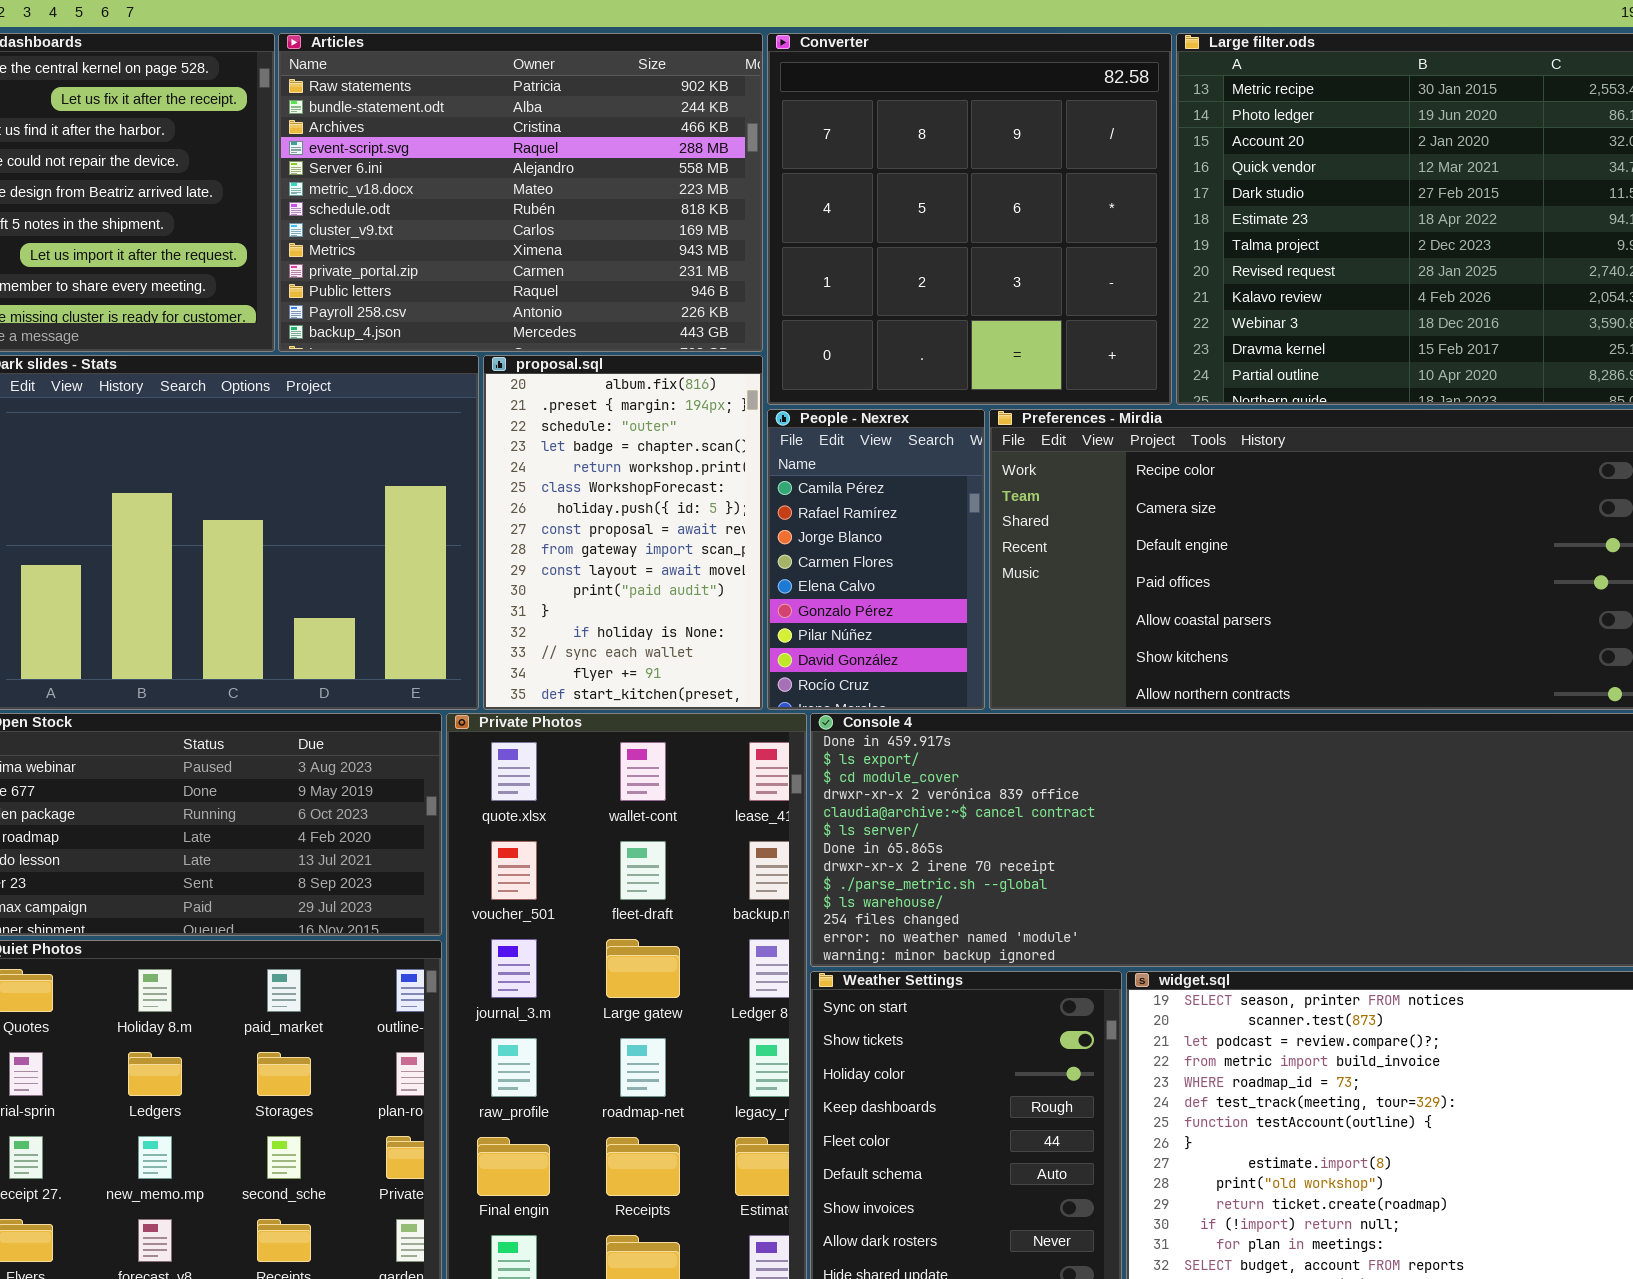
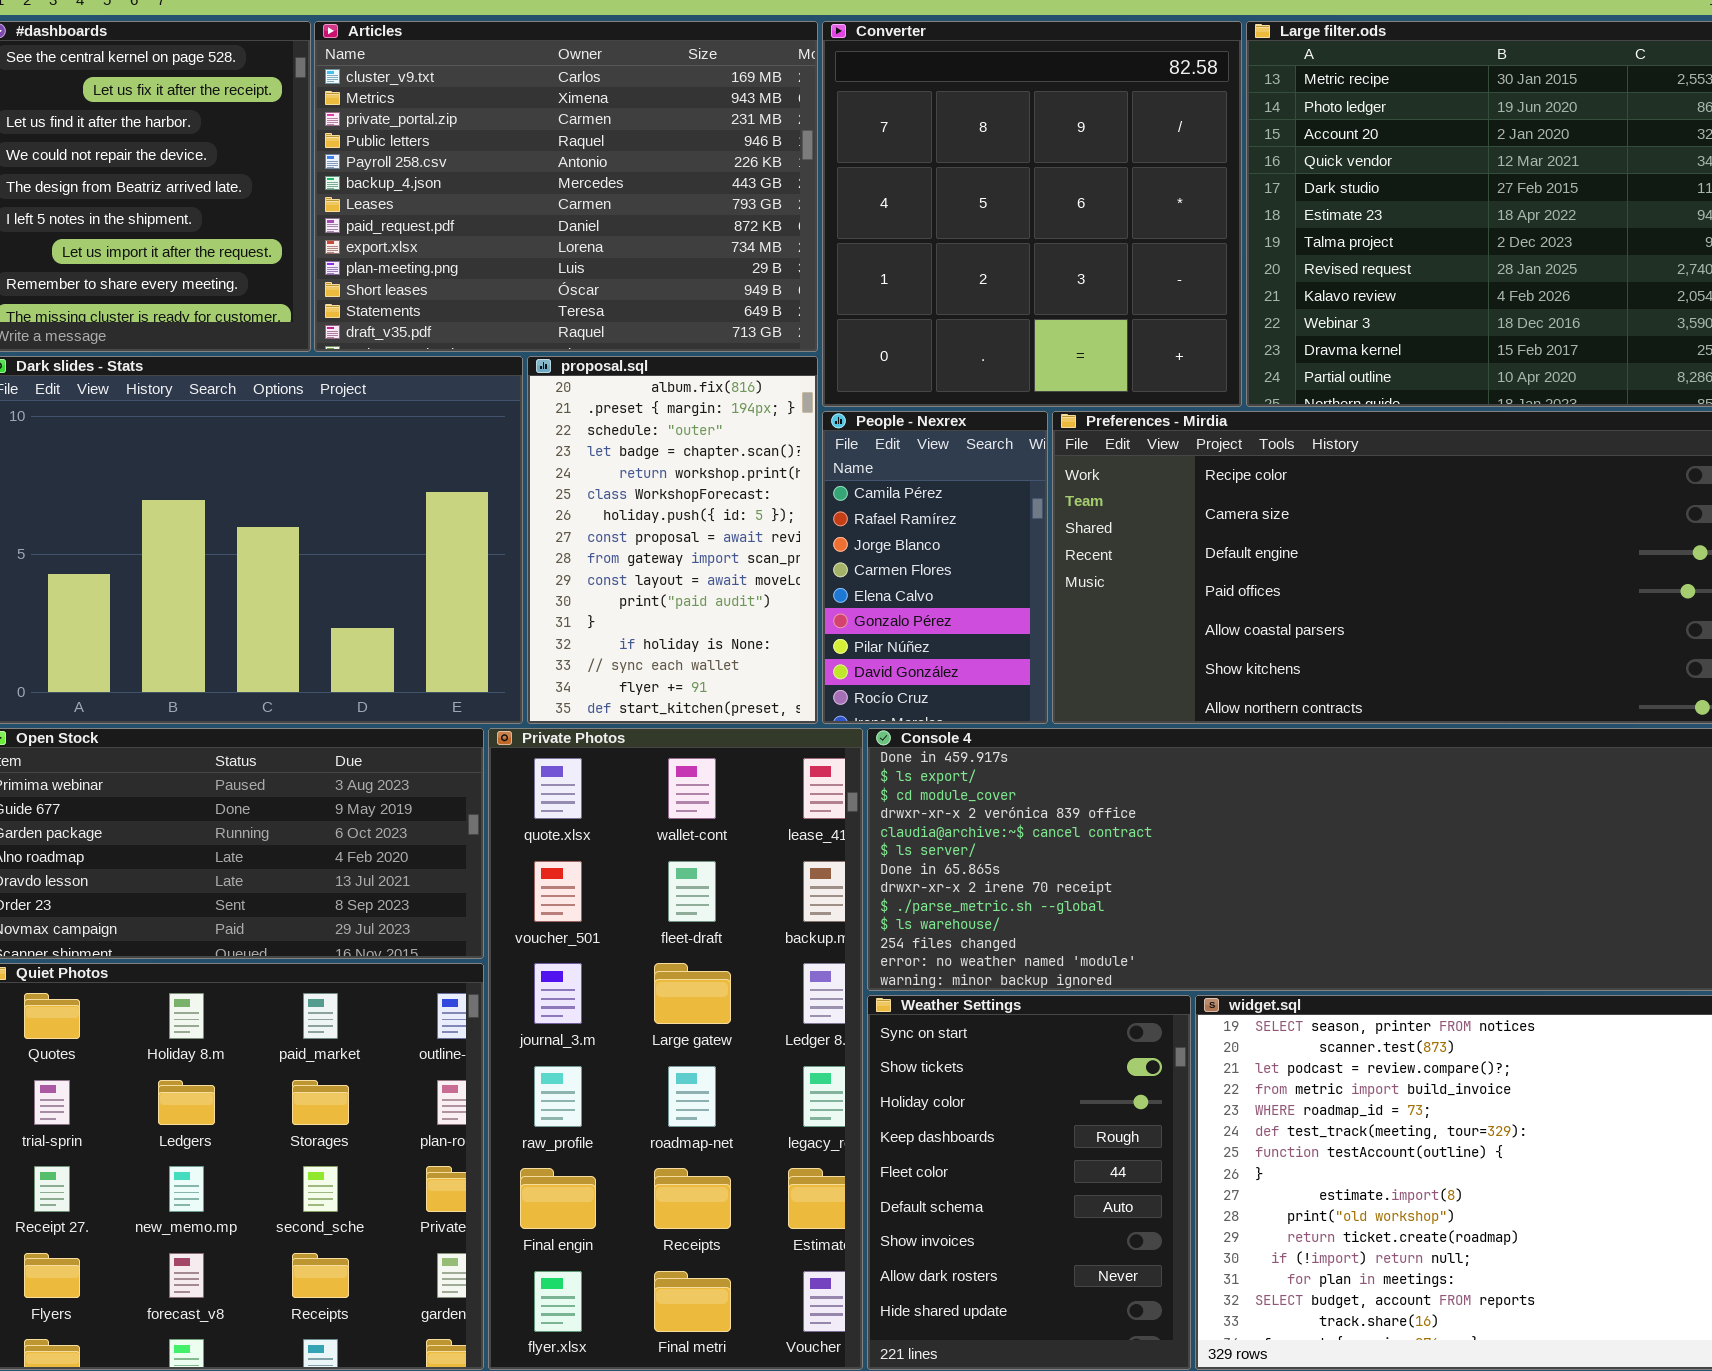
Articles: [278,33,763,352] -> [314,21,818,352], scrolled down 7 rows

